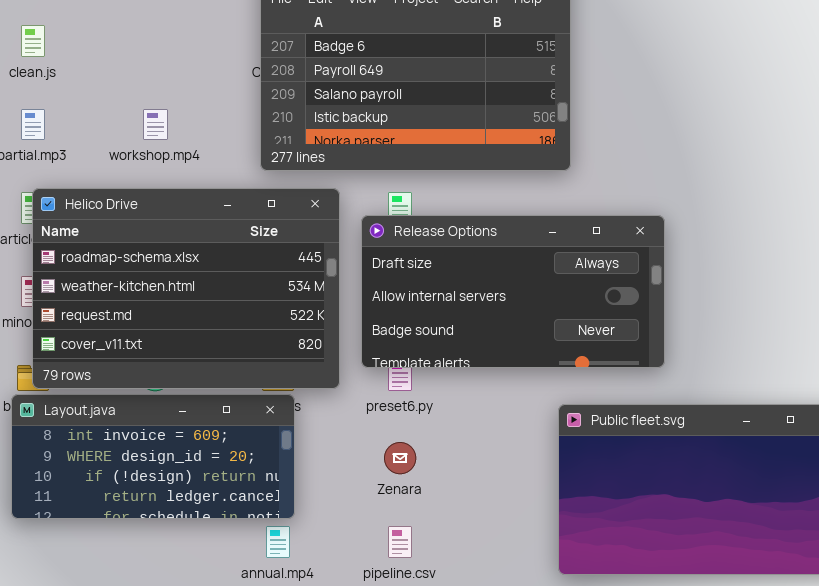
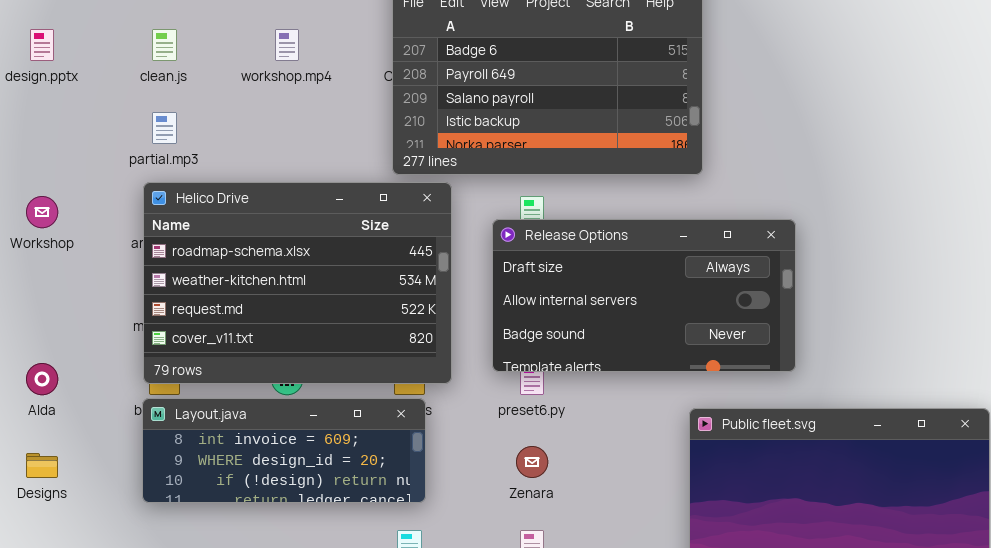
workshop.mp4: [143,109,168,140] -> [275,29,299,61], moved
Helico Drive: [32,188,340,389] -> [143,182,452,384], moved
Layout.java: [11,394,295,519] -> [142,398,426,503], resized

